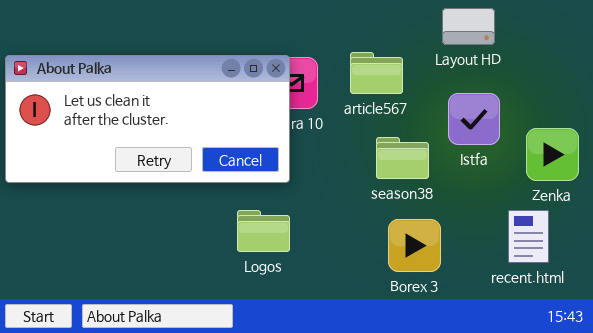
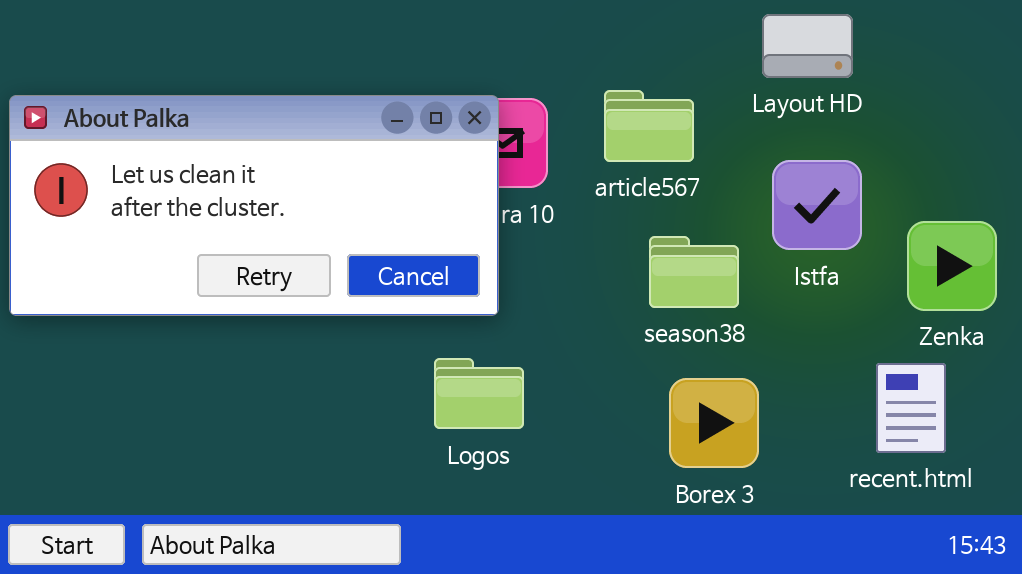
Logos: [237,210,290,252] -> [434,358,524,429], moved

